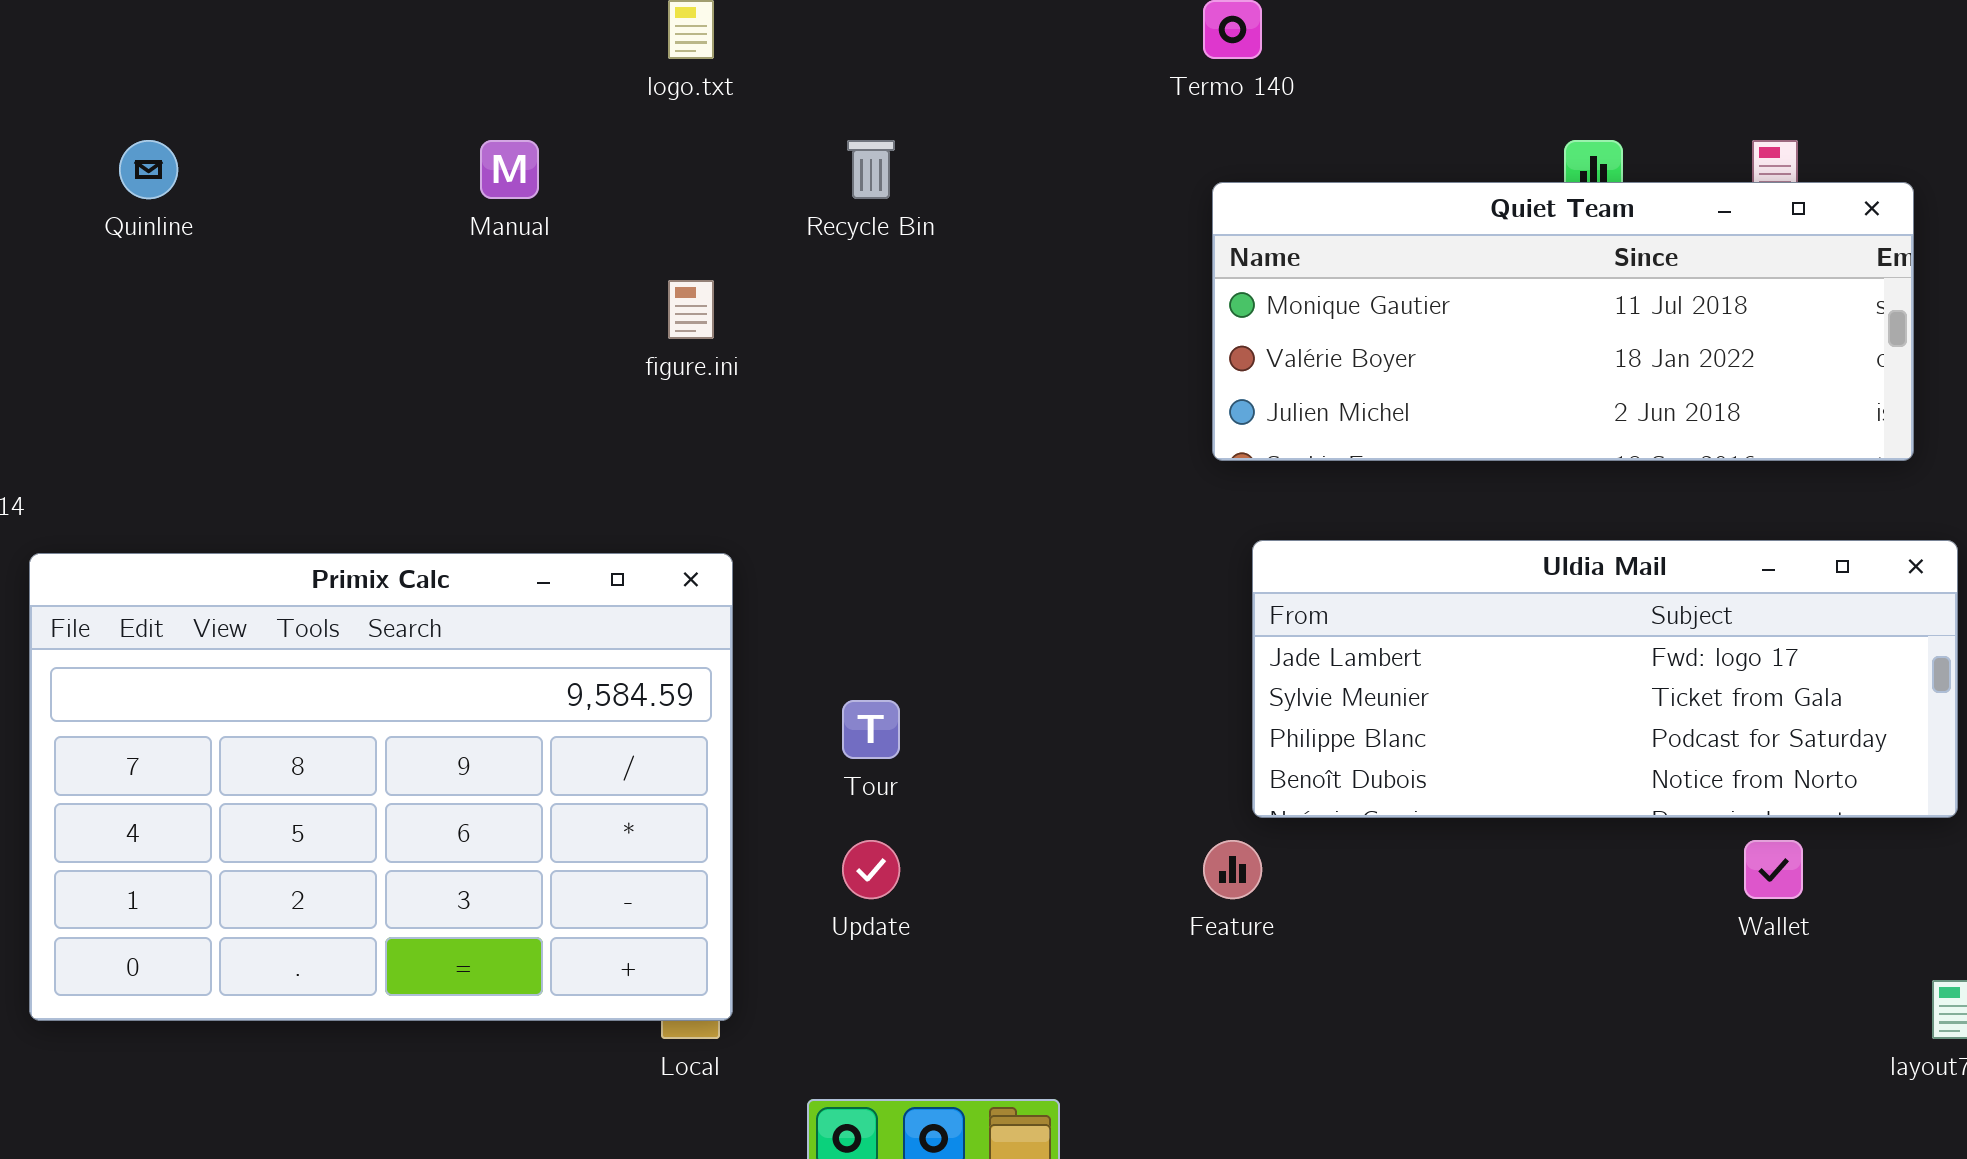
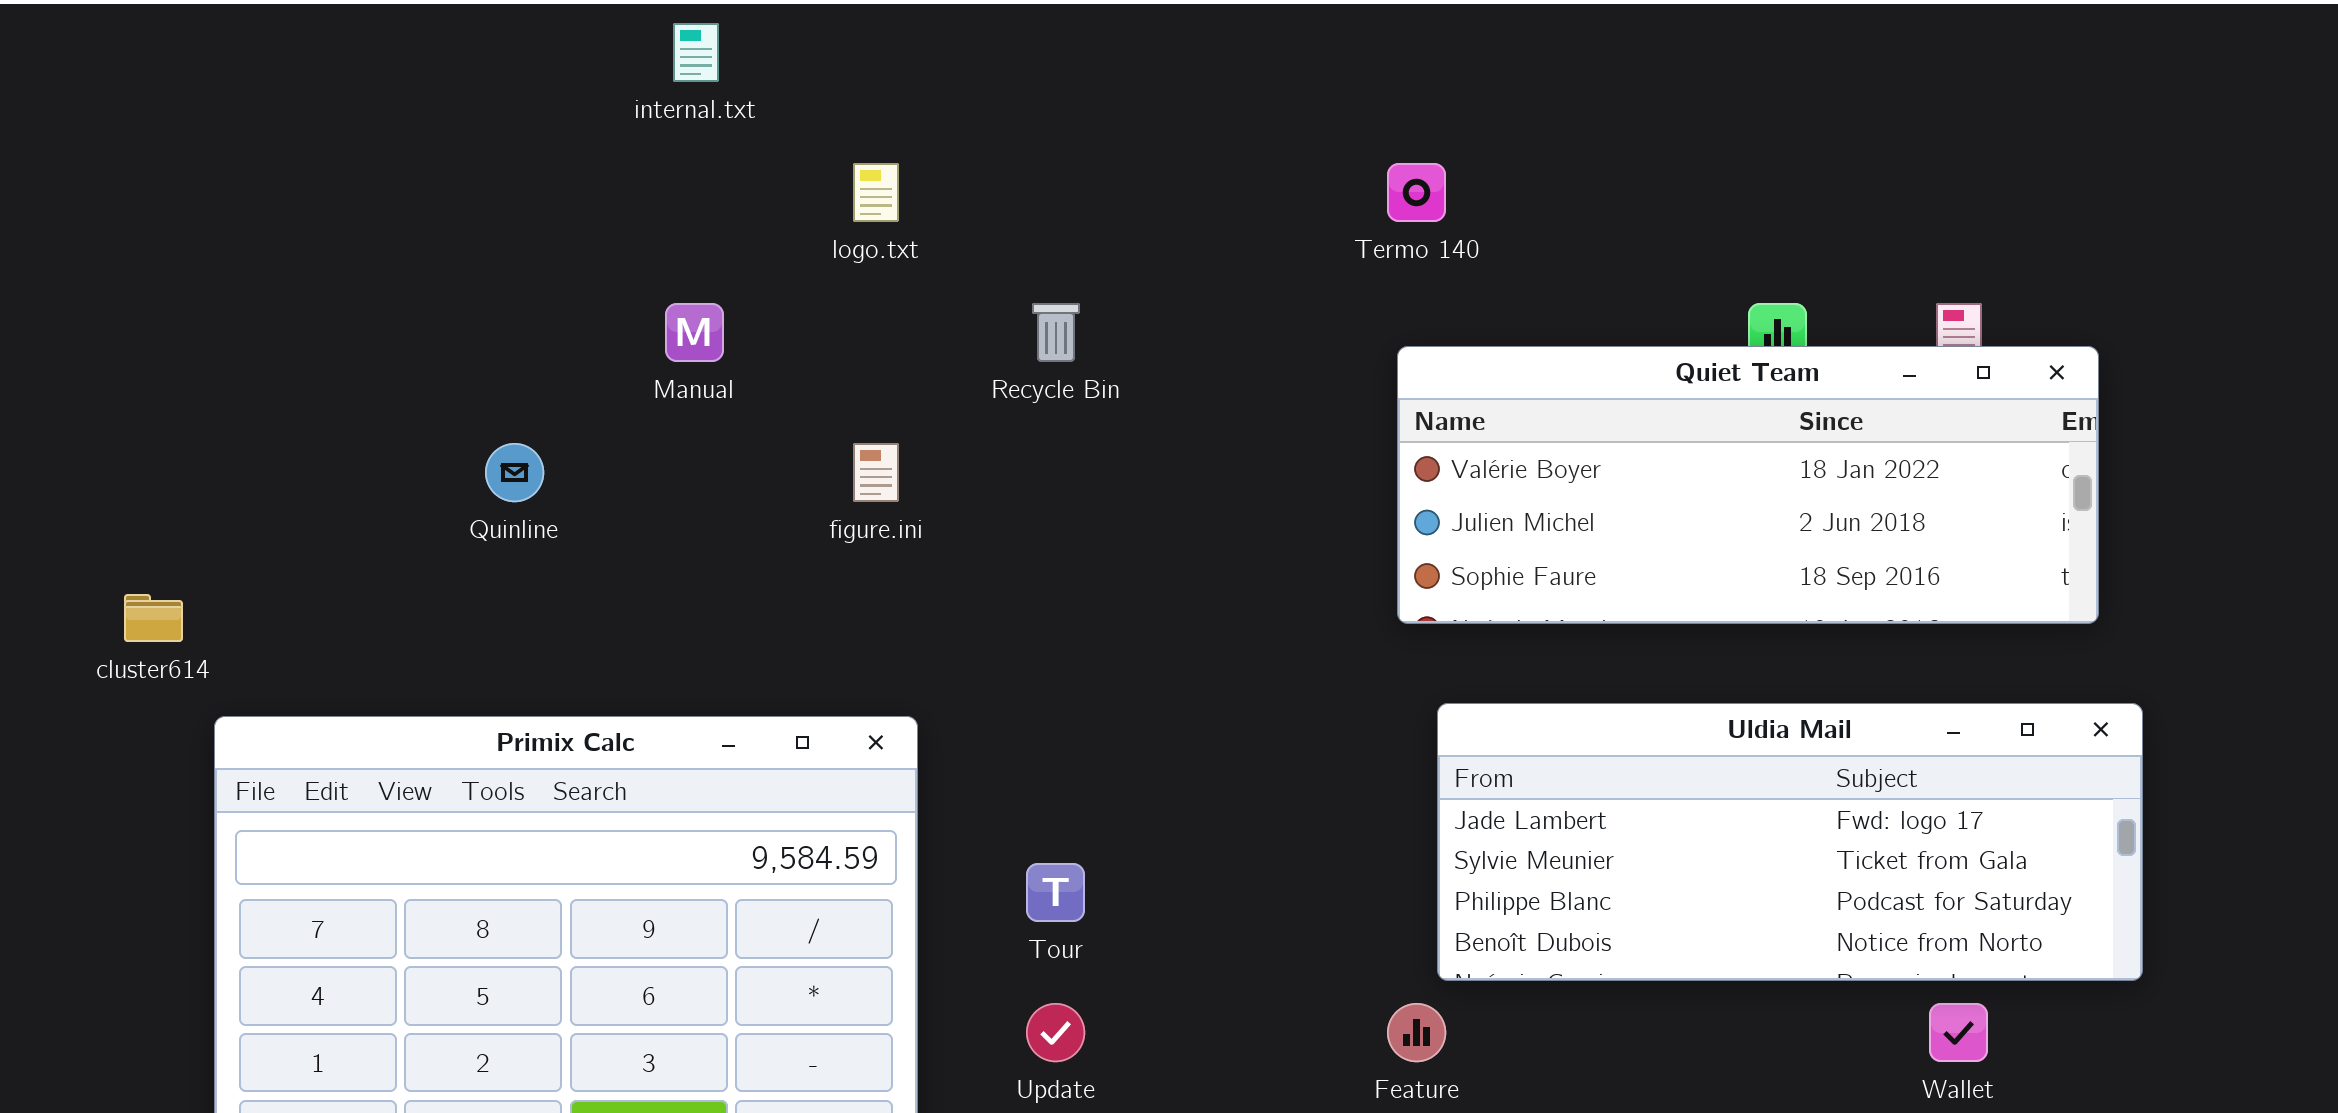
Quinline: [119,140,178,199] -> [485,443,544,502], moved
Quiet Team: [1212,182,1914,461] -> [1397,346,2099,624], scrolled down 1 row

